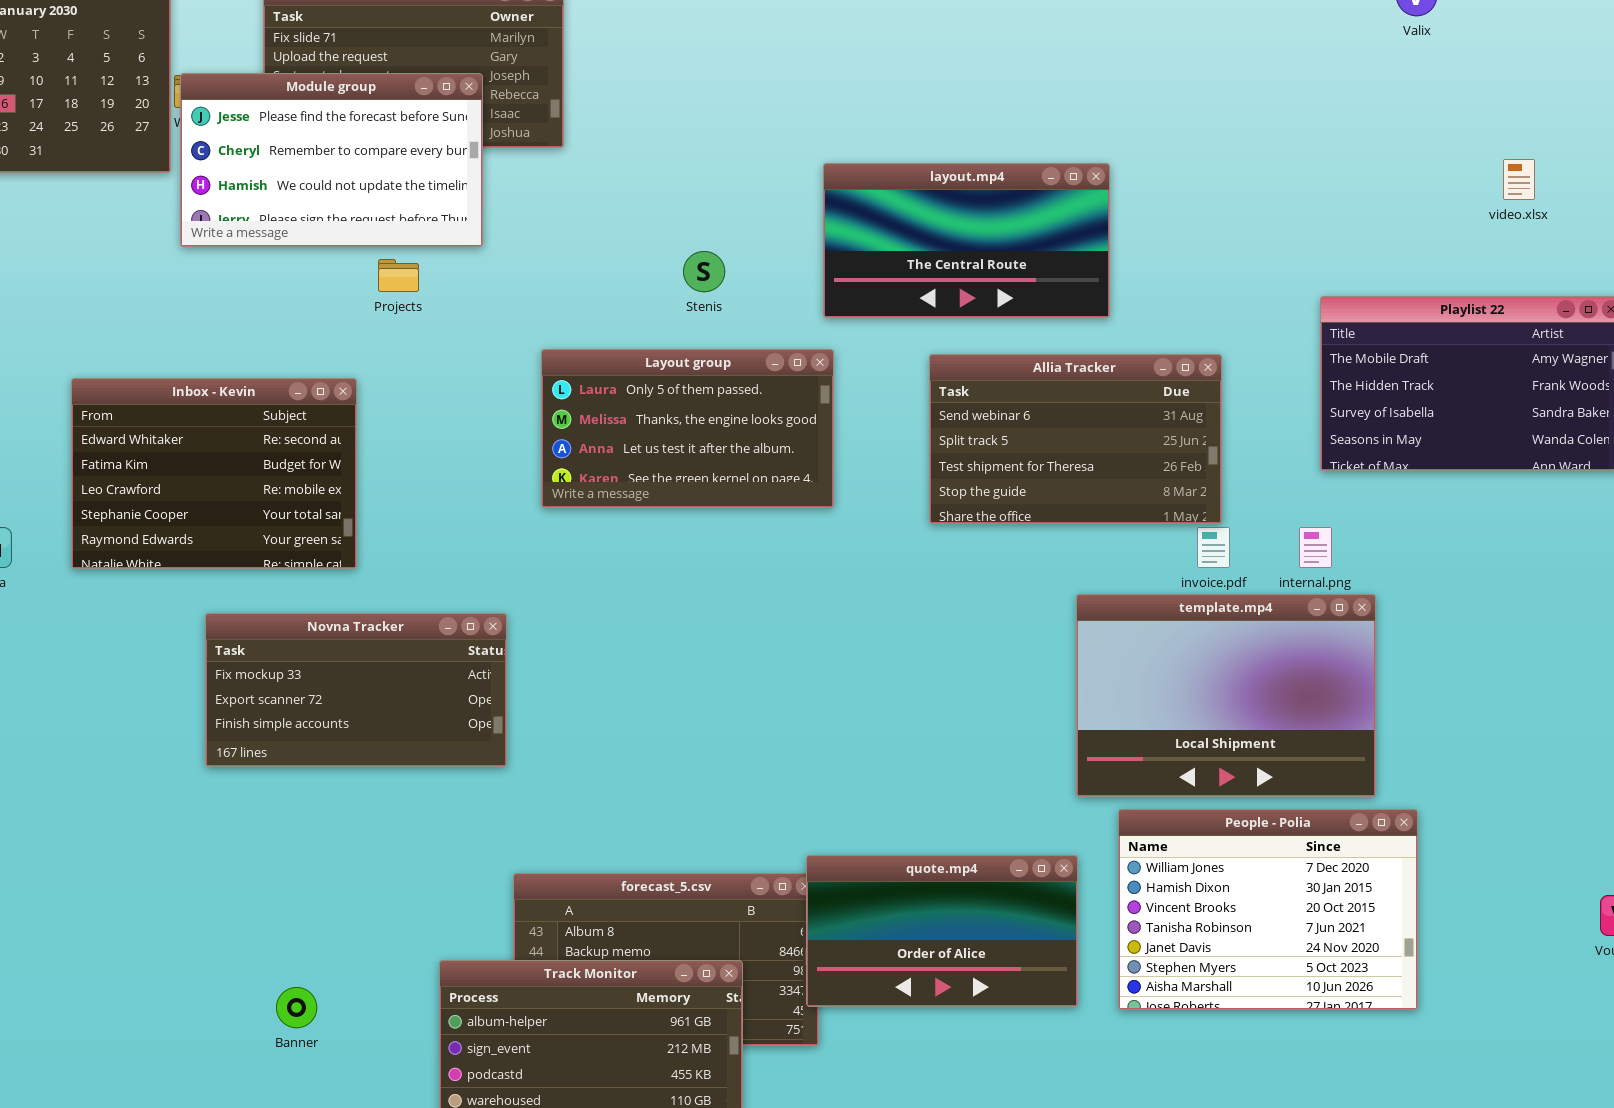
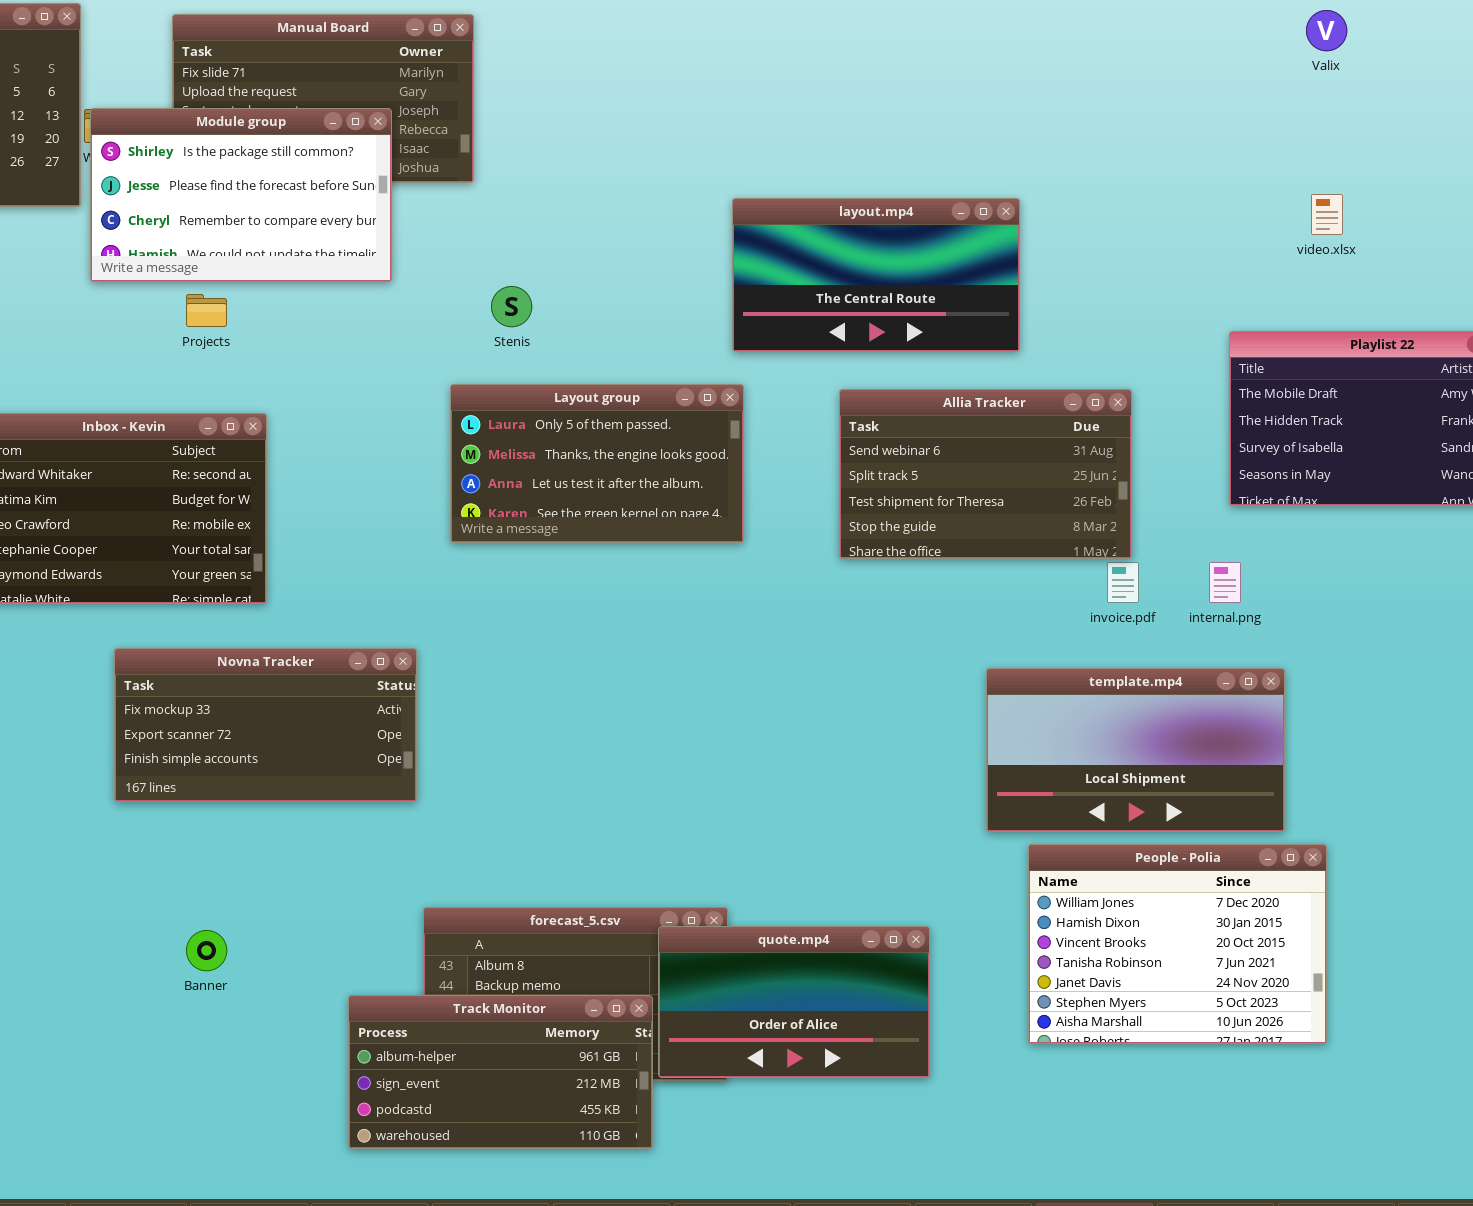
Module group: [180,73,483,247] -> [90,108,392,282], scrolled up 1 row
video.xlsx: [1503,159,1535,200] -> [1311,194,1343,235], moved
Stenis: [683,251,725,292] -> [491,286,532,327], moved
Projects: [378,259,419,292] -> [186,294,227,327], moved
template.mp4: [1076,594,1376,797] -> [986,668,1285,832], resized
quote.mp4: [806,855,1078,1007] -> [658,926,930,1078], moved
Banner: [276,987,317,1028] -> [186,930,227,971], moved

